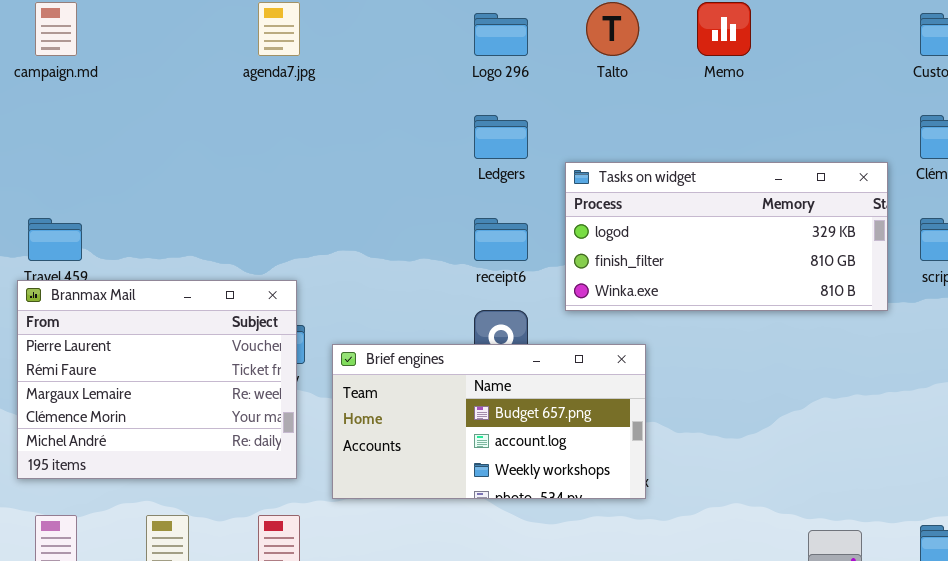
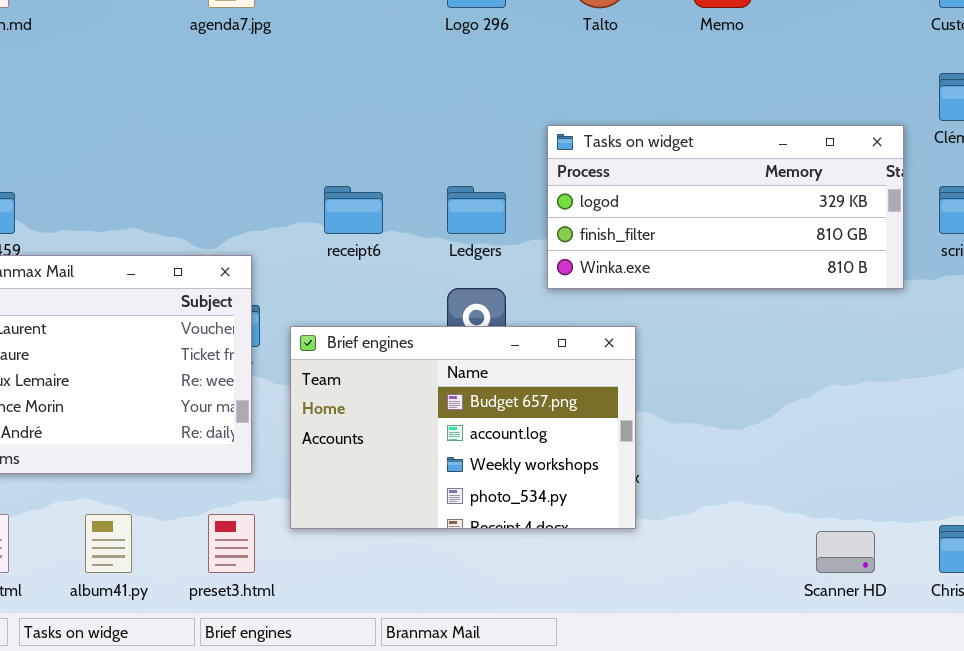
Ledgers: [474,115,528,159] -> [447,186,506,234], moved
receipt6: [474,218,528,261] -> [324,186,383,234], moved
Brief engines: [332,344,646,499] -> [290,326,636,529], resized

